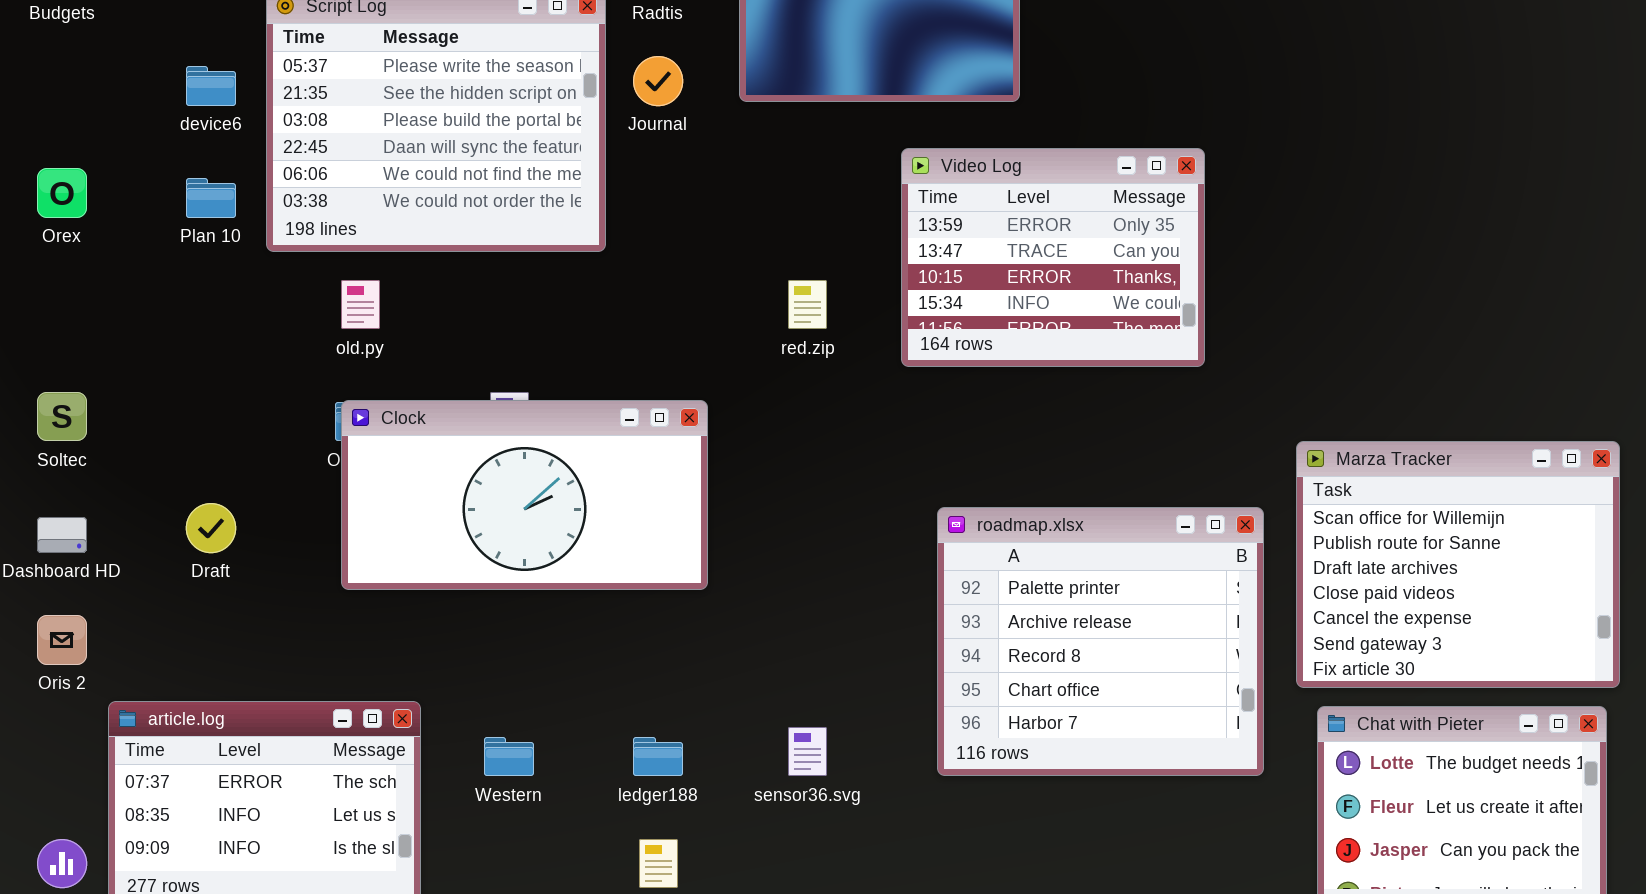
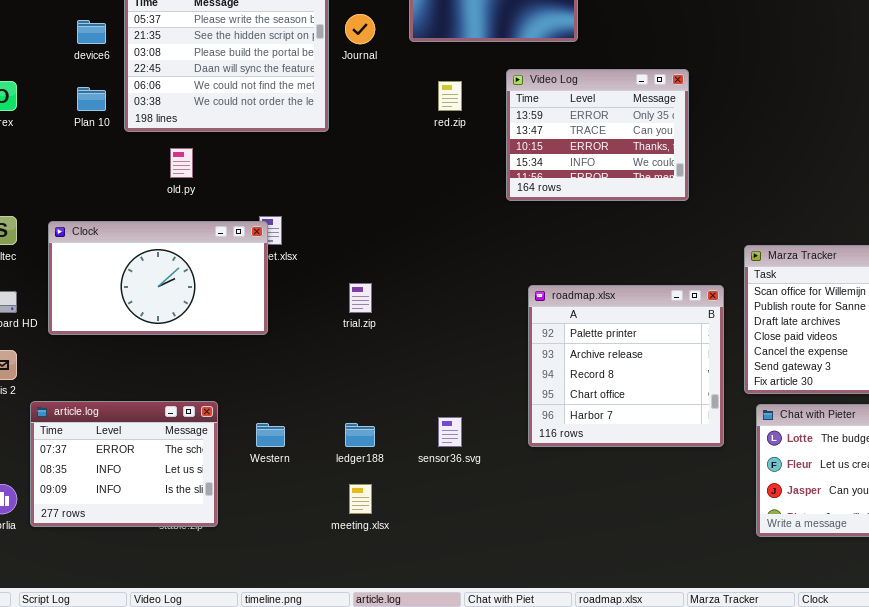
red.zip: [788,280,827,329] -> [438,81,462,111], moved
Clock: [341,400,708,590] -> [48,221,268,335], moved

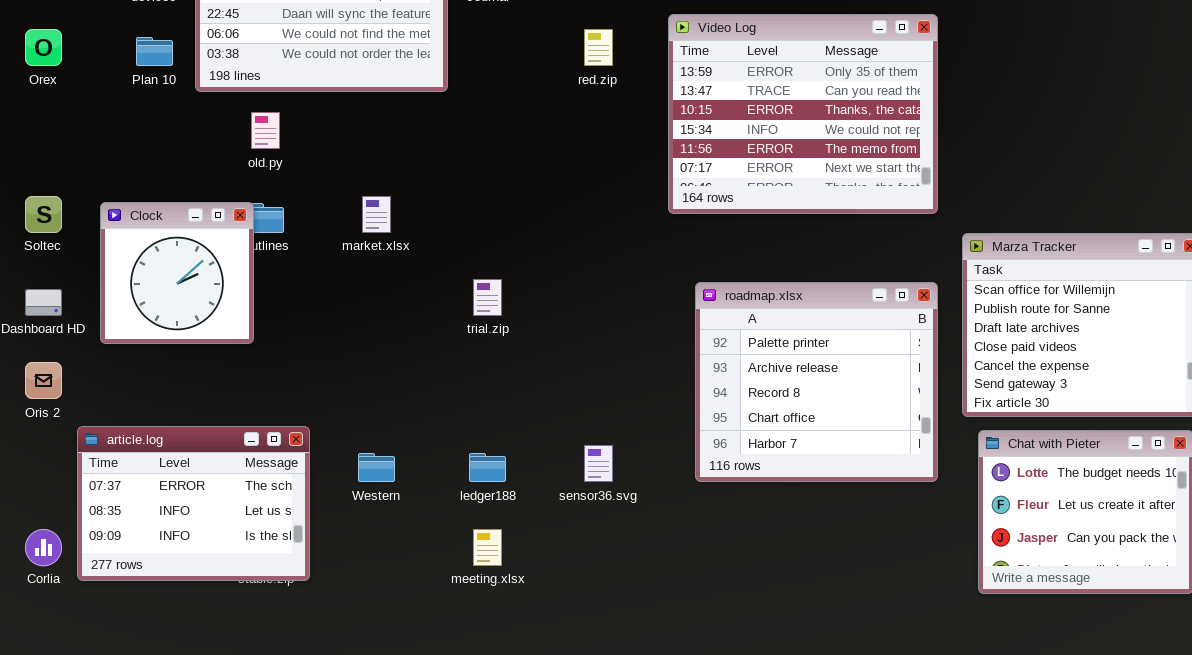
Video Log: [506,69,689,201] -> [668,14,938,214], resized
Clock: [48,221,268,335] -> [100,202,254,344], resized

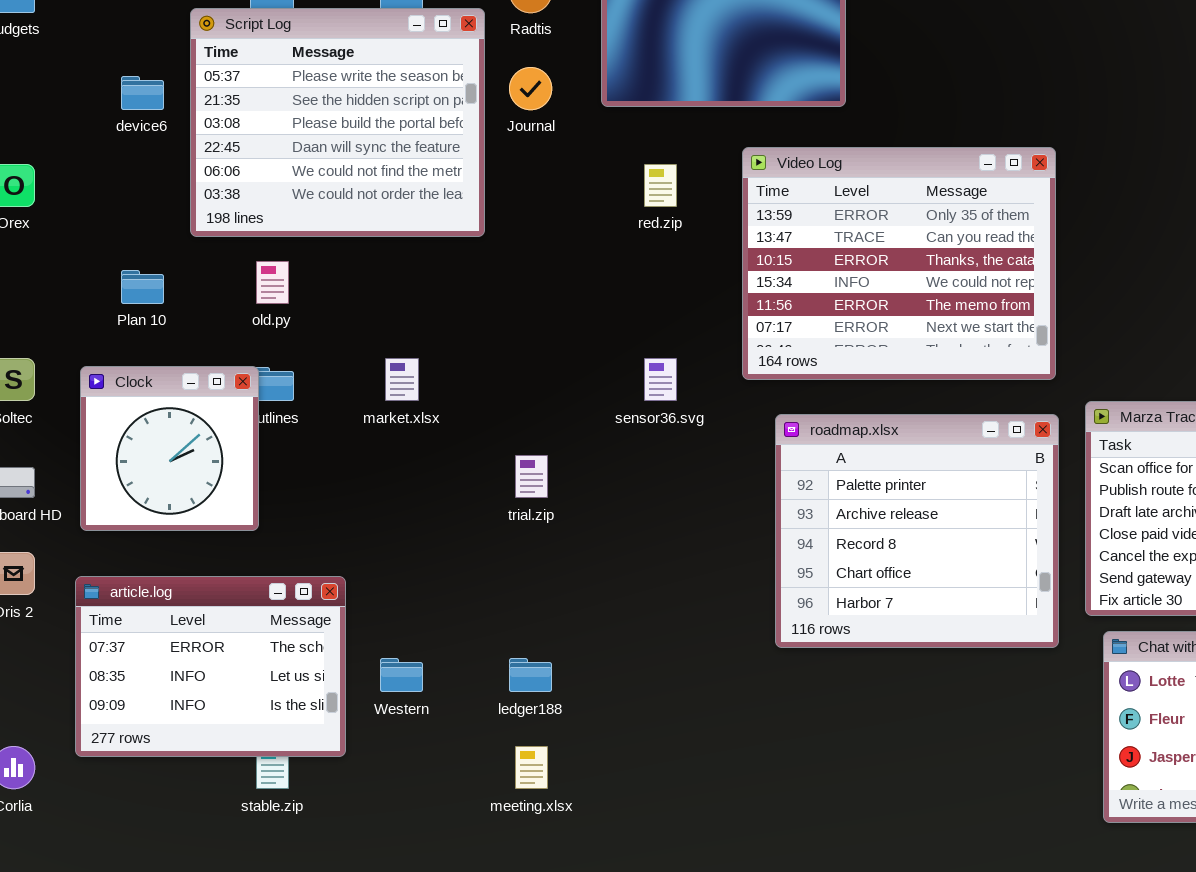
Plan 10: [136,37,173,66] -> [121,270,164,304], moved
roadmap.xlsx: [695,282,938,482] -> [775,414,1059,648], moved
article.log: [77,426,310,581] -> [75,576,346,757], moved
sensor36.svg: [584,445,613,482] -> [644,358,677,401], moved

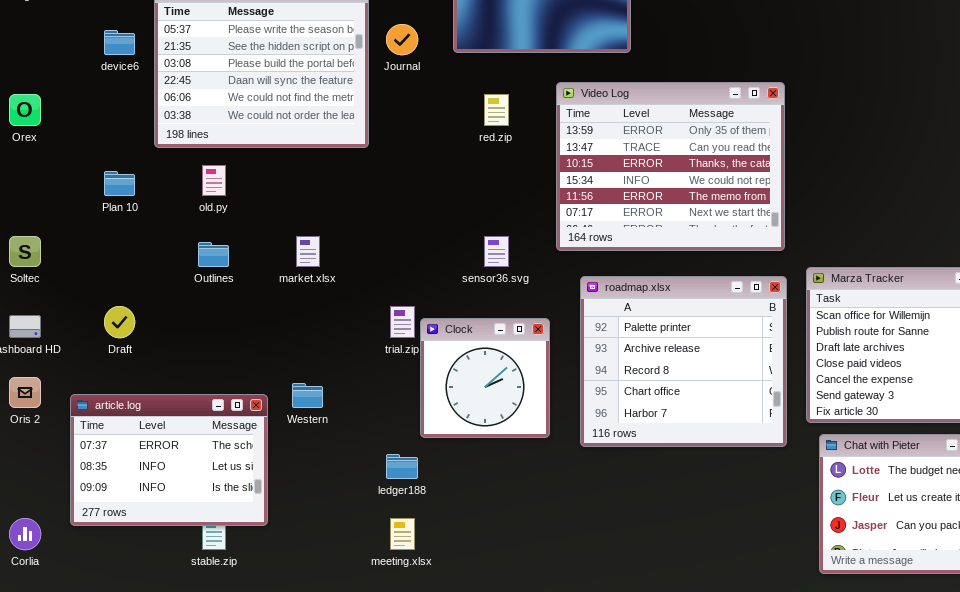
Clock: [80,366,259,531] -> [420,318,550,438], moved
Western: [380,658,423,692] -> [292,383,323,408], moved

